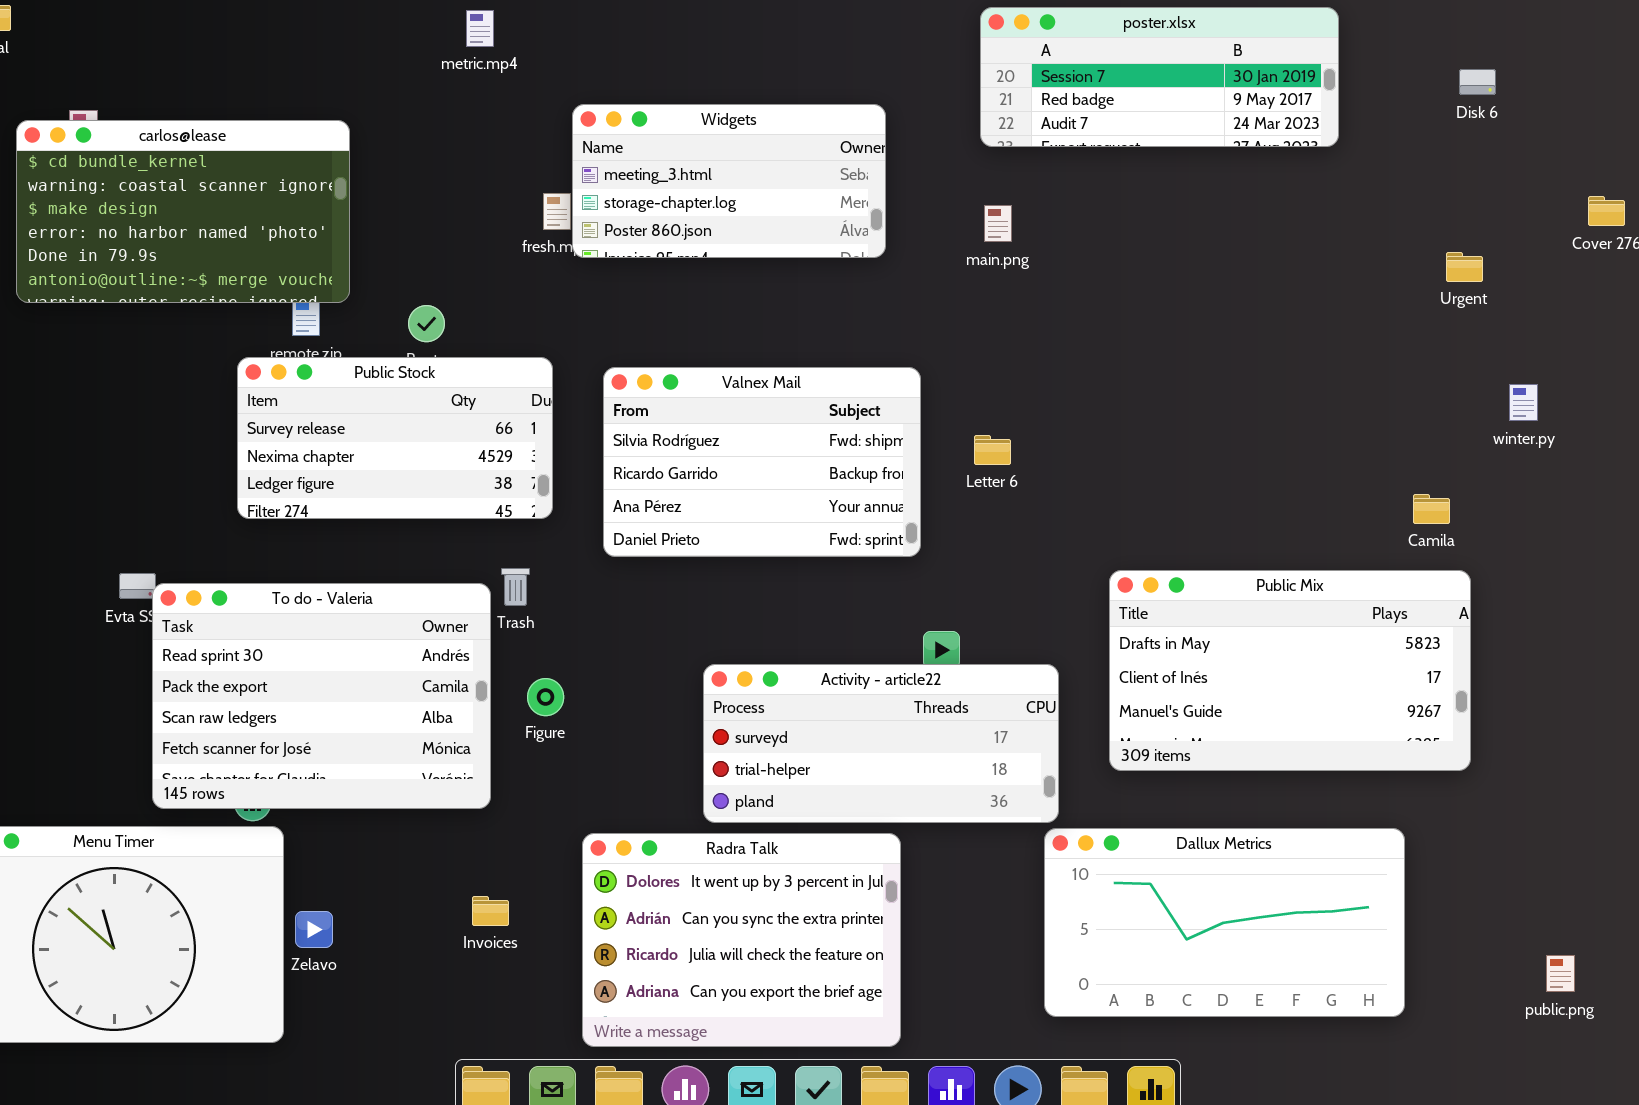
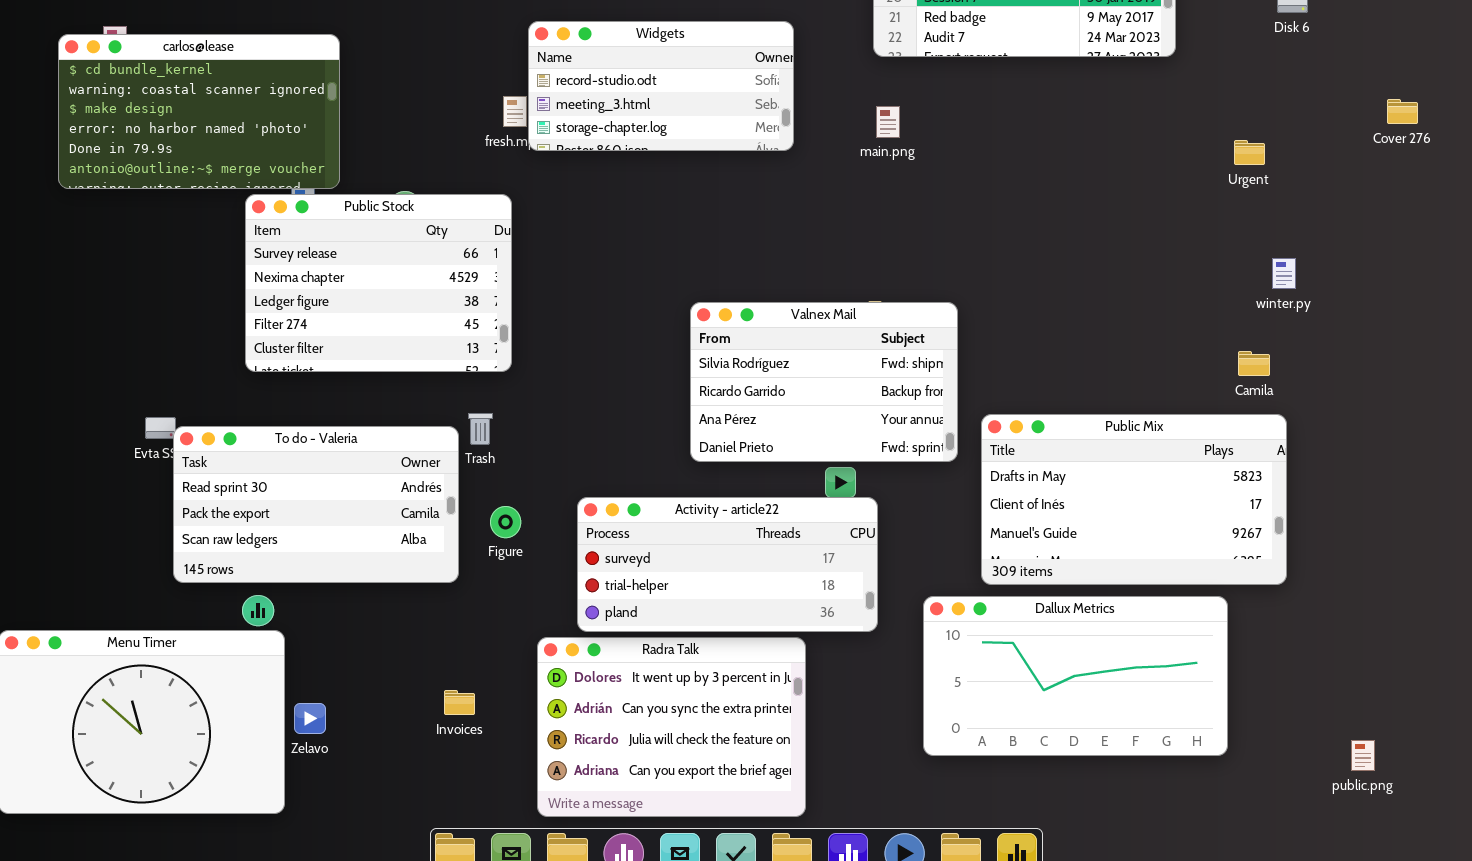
Widgets: [572,104,886,258] -> [528,21,794,151], scrolled up 1 row
Urgent: [1446,252,1483,282] -> [1234,140,1265,165], moved
Public Stock: [237,357,553,519] -> [245,194,512,372], resized
Valnex Mail: [603,367,921,557] -> [690,302,958,462], moved
winter.py: [1509,384,1538,421] -> [1272,258,1296,289], moved
To do - Valeria: [152,583,491,809] -> [173,426,459,583], resized
Activity - article22: [703,664,1059,823] -> [577,497,878,632], moved
Dallux Metrics: [1044,828,1405,1017] -> [923,596,1228,756], moved

